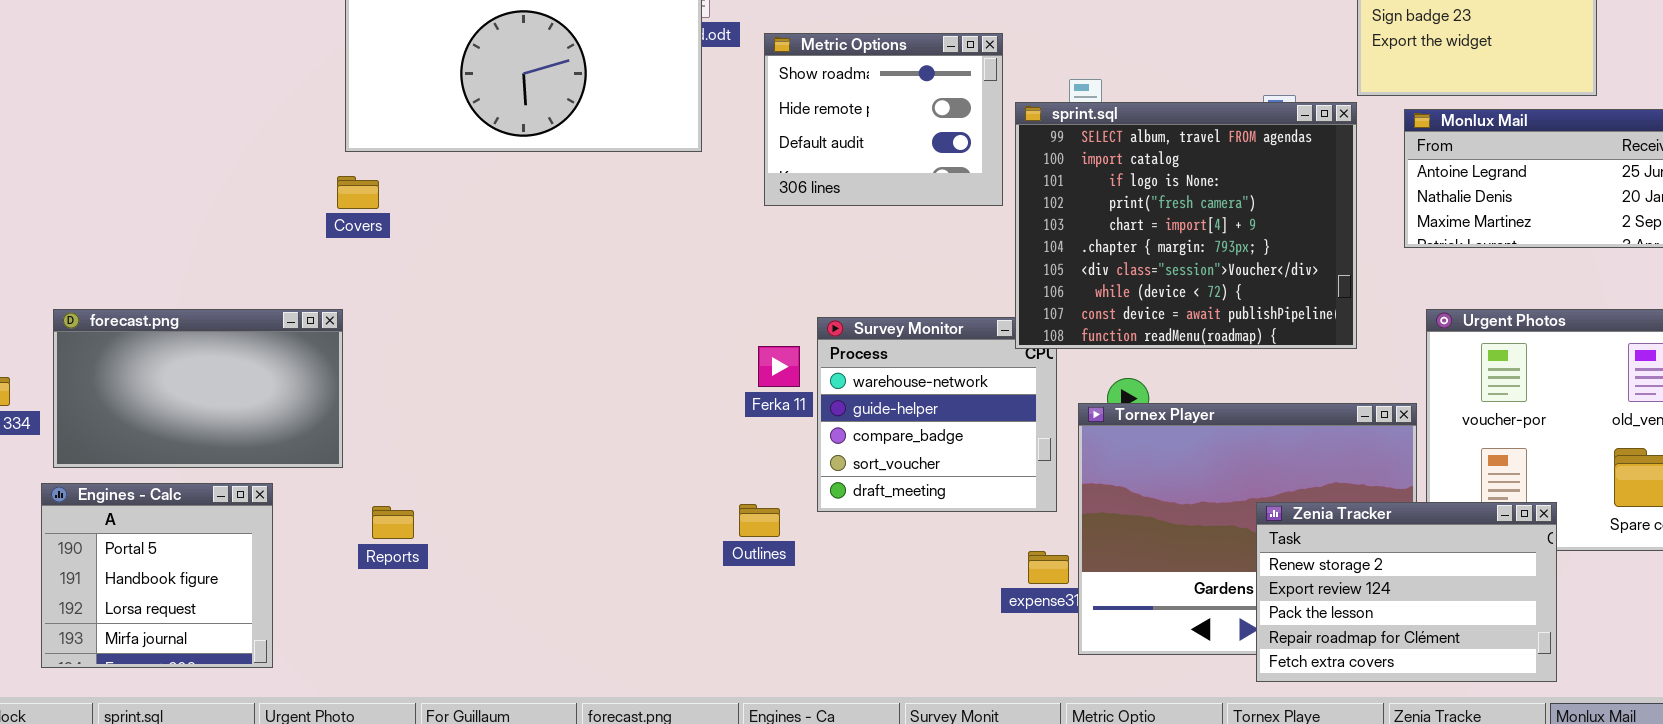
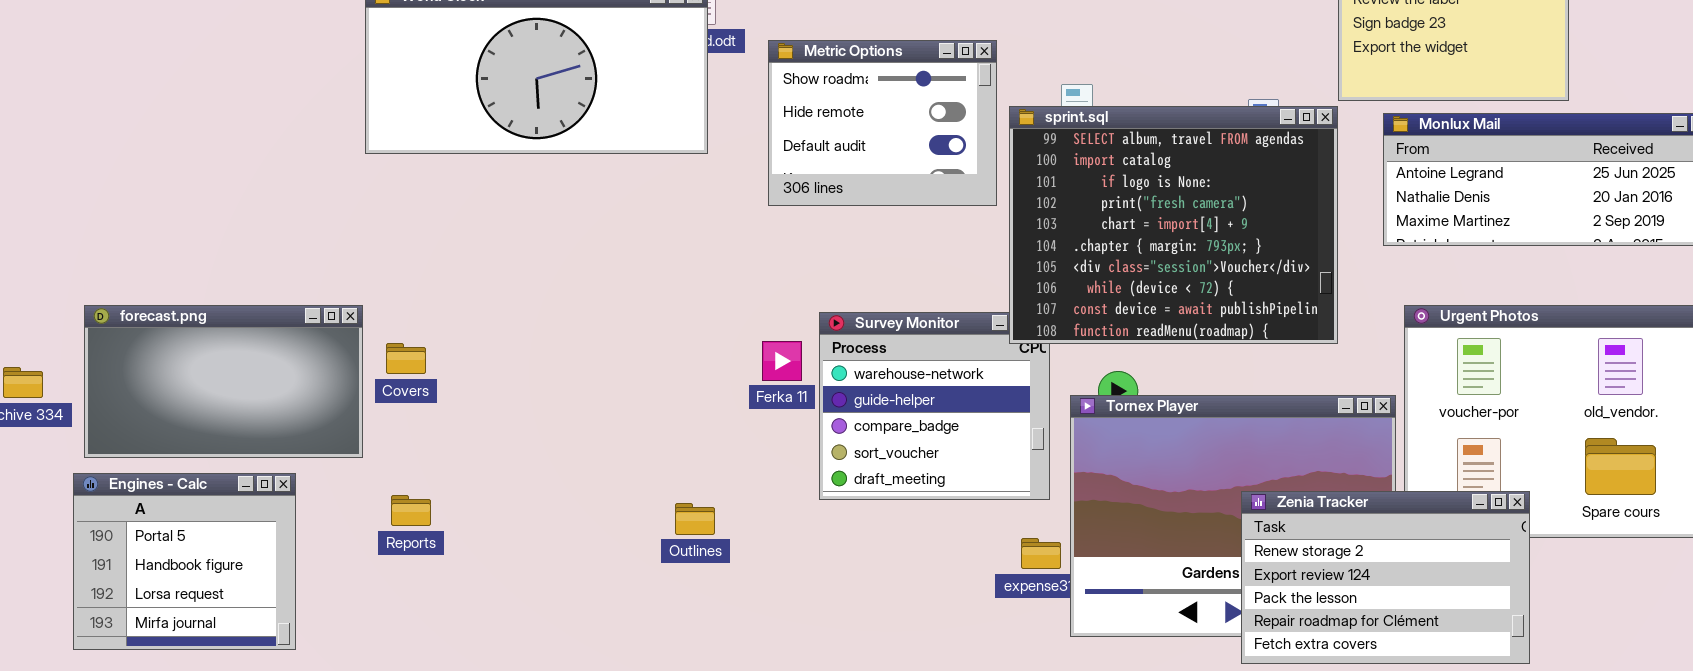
Covers: [337,176,379,209] -> [386,343,426,374], moved
Outlines: [739,504,780,537] -> [675,503,715,535], moved

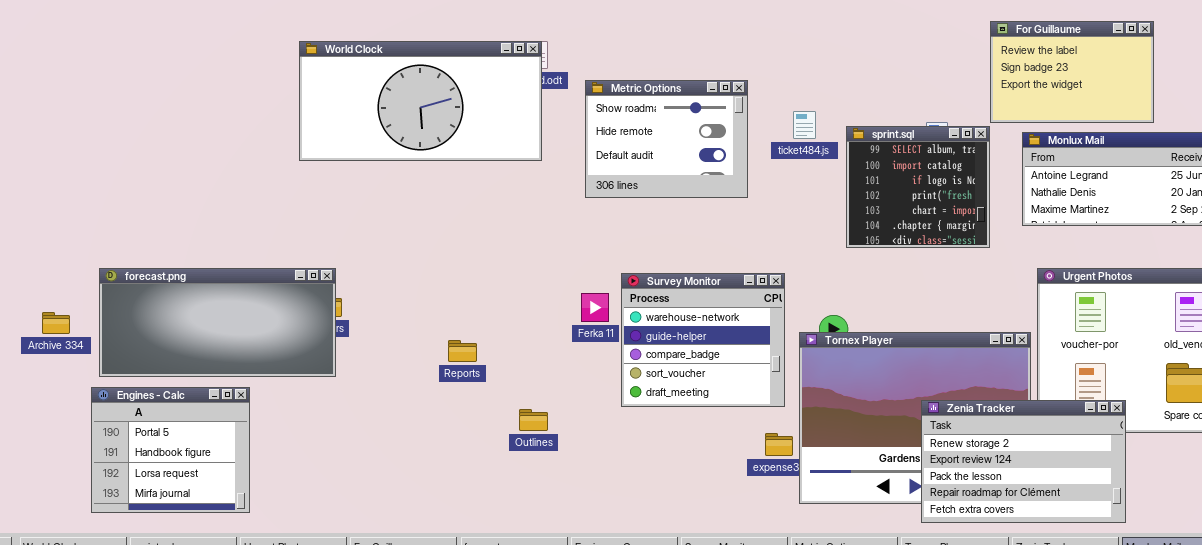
sprint.sql: [1009,106,1338,344] -> [846,126,990,248], resized
forecast.png: [84,305,363,458] -> [99,268,336,377], resized
Reports: [391,495,431,526] -> [448,340,477,362], moved

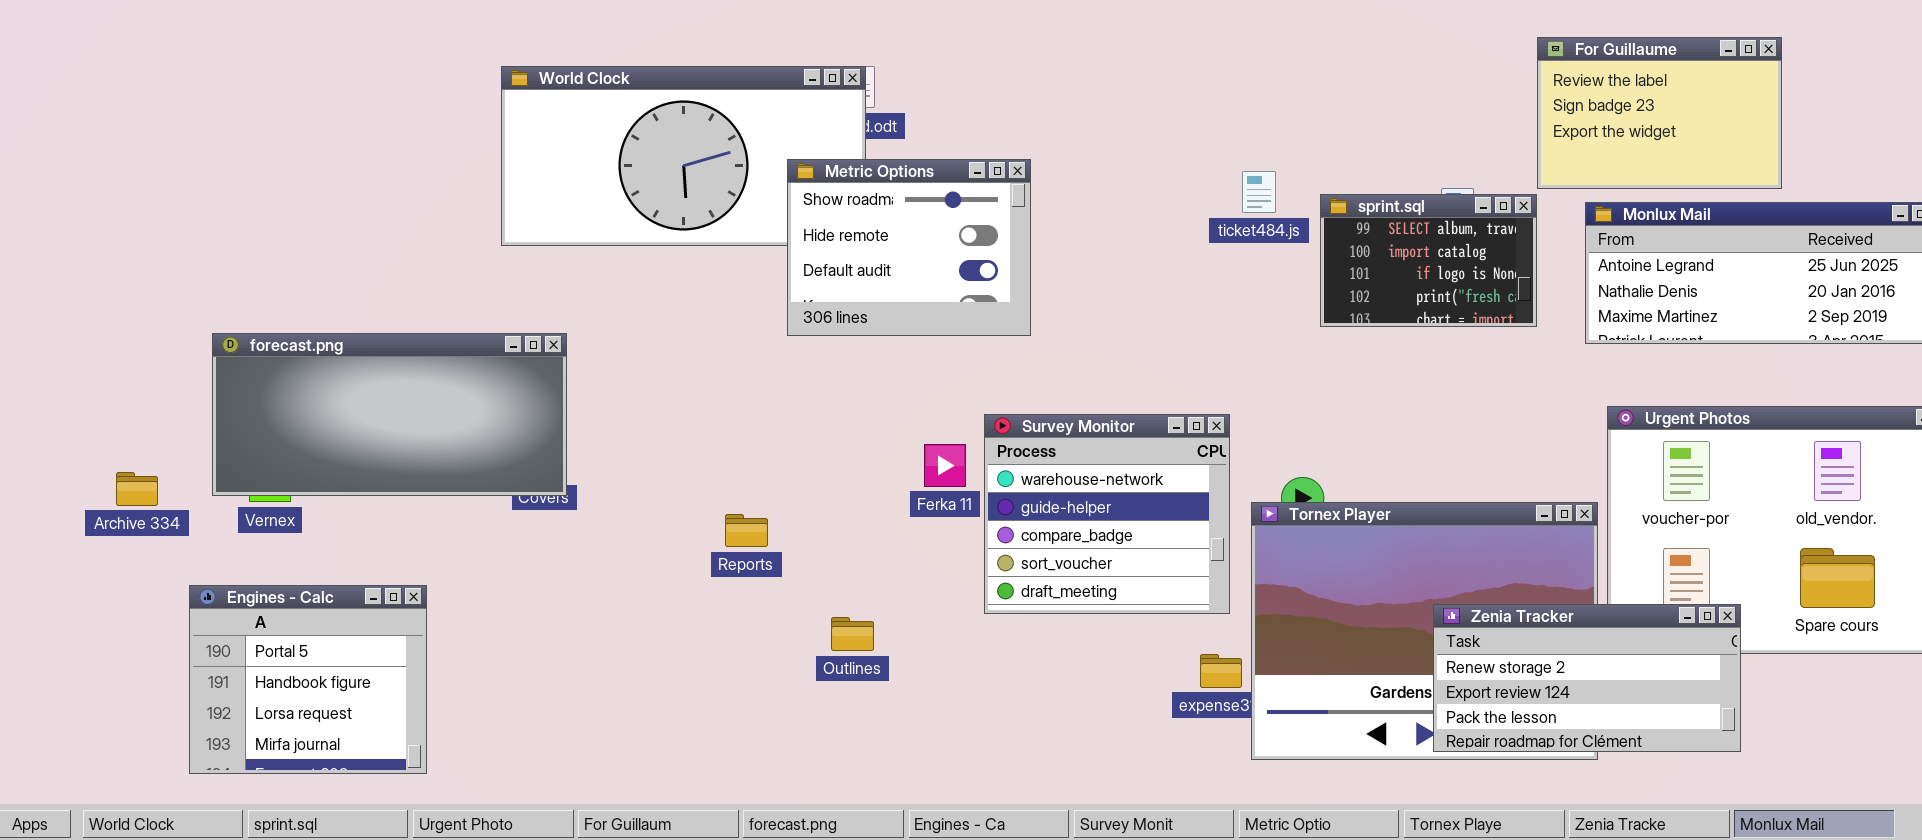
Metric Options: [585,80,748,198] -> [787,159,1031,336], moved
sprint.sql: [846,126,990,248] -> [1320,194,1537,327], resized
forecast.png: [99,268,336,377] -> [212,333,567,496], moved
Zenia Tracker: [921,400,1126,523] -> [1433,604,1741,752], resized

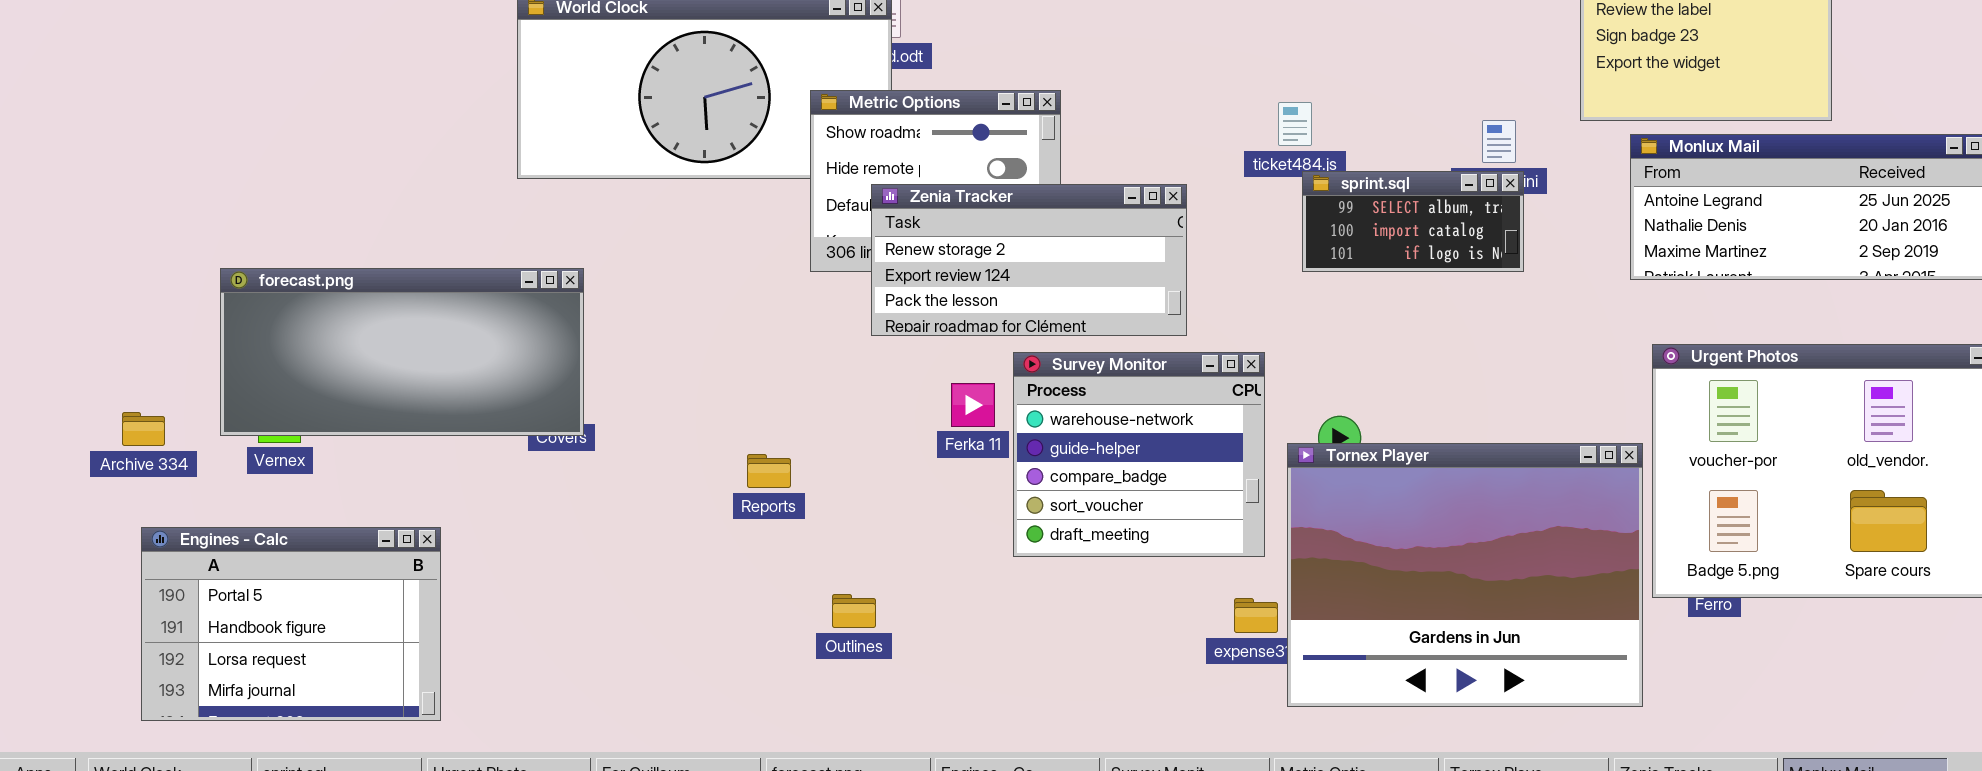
sprint.sql: [1320,194,1537,327] -> [1302,171,1524,272], moved, resized
Engines - Calc: [189,585,427,774] -> [141,527,441,721], resized
Zenia Tracker: [1433,604,1741,752] -> [871,184,1187,336], moved
Outlines: [831,617,874,651] -> [832,594,876,628], moved

